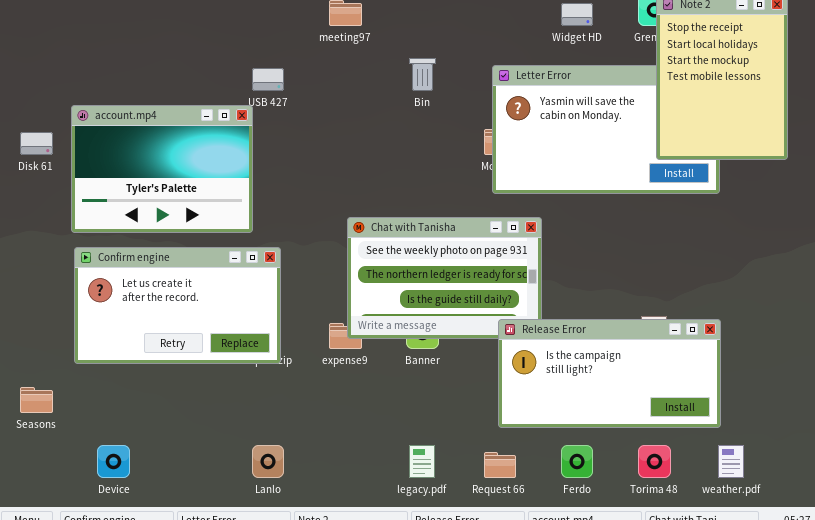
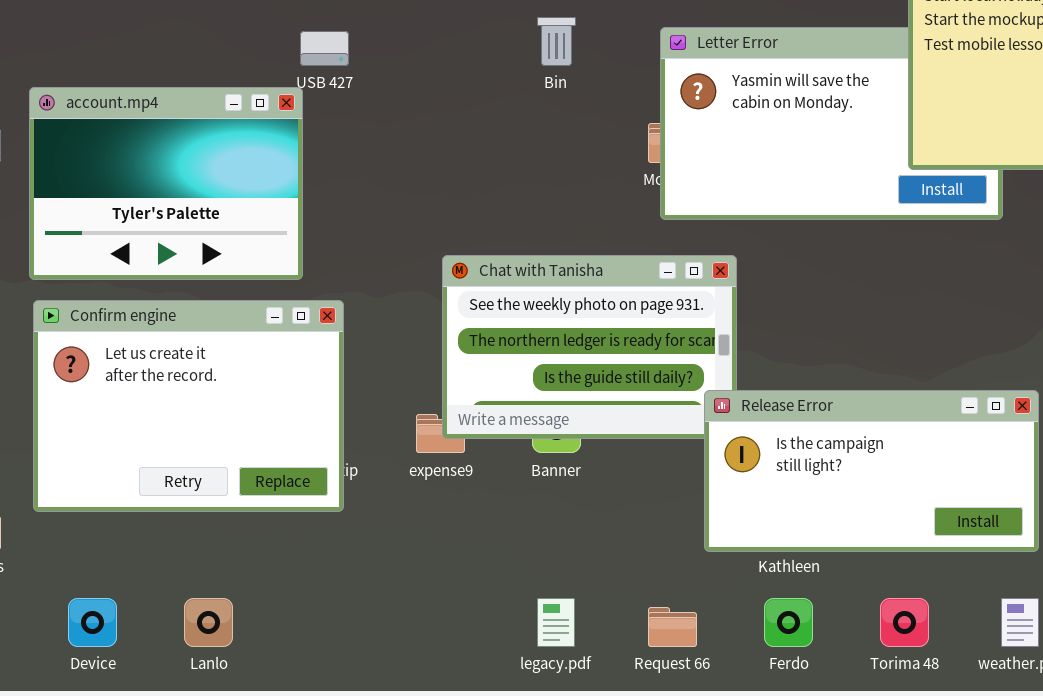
Confirm engine: [74,247,281,364] -> [33,300,344,512], resized
Release Error: [498,319,721,428] -> [704,390,1039,552], moved
Lanlo: [252,445,284,478] -> [184,598,233,647], moved

